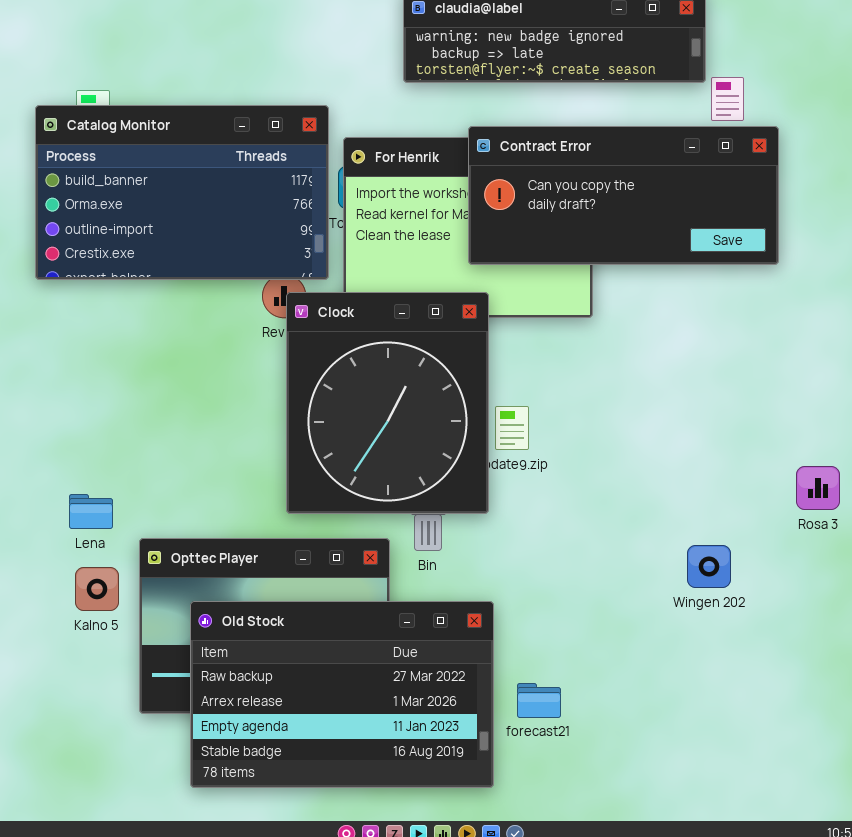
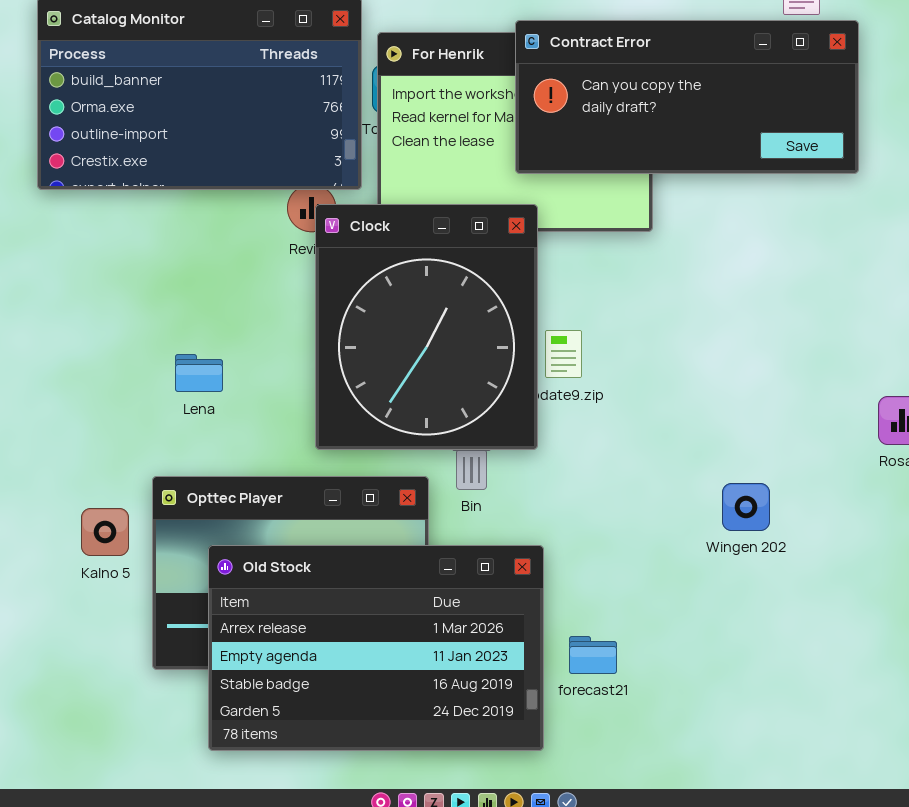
Lena: [69,494,113,529] -> [175,354,223,392], moved
Wingen 202: [687,545,731,588] -> [722,483,770,531], moved
Old Stock: [190,601,494,788] -> [208,545,544,751], scrolled down 1 row

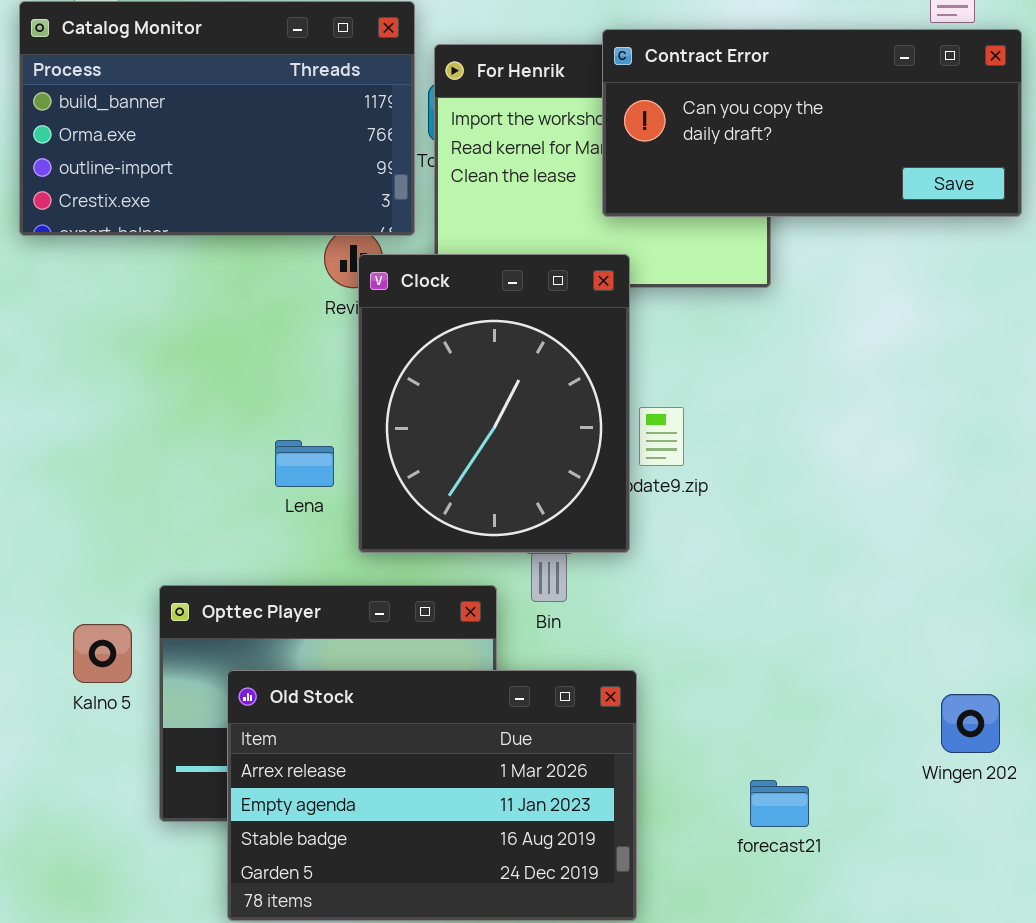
Lena: [175,354,223,392] -> [275,440,334,487], moved
Wingen 202: [722,483,770,531] -> [941,694,1000,753], moved
forecast21: [569,636,617,674] -> [750,780,809,827], moved

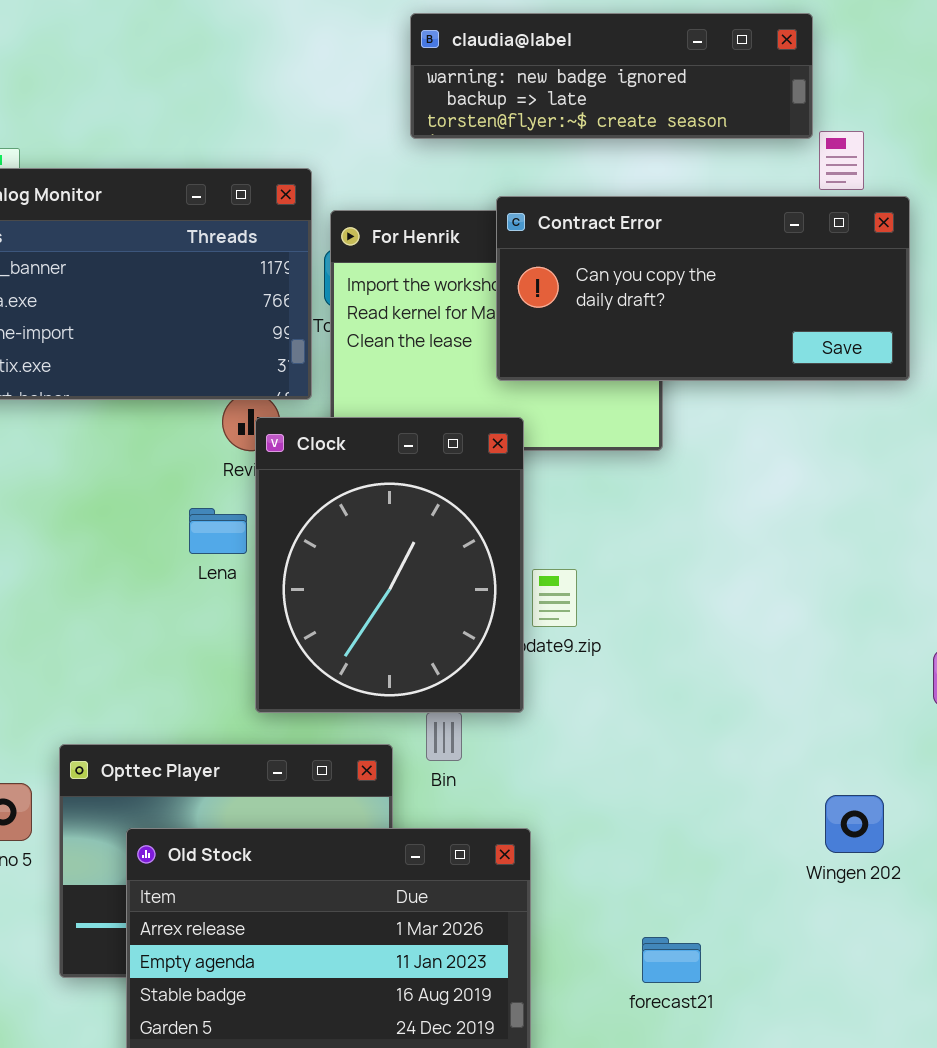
Lena: [275,440,334,487] -> [189,508,247,554], moved
Wingen 202: [941,694,1000,753] -> [825,795,884,853], moved

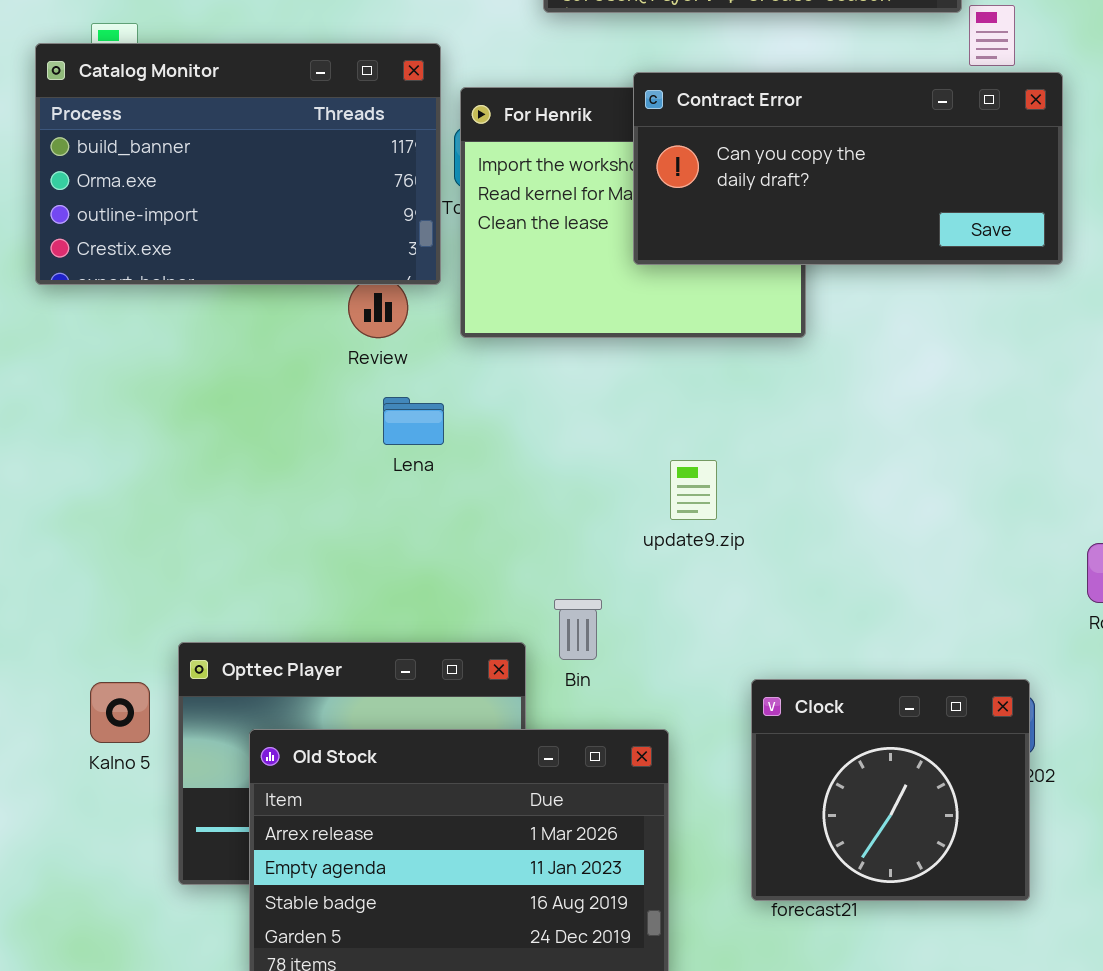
Clock: [255,417,524,713] -> [751,679,1030,901], moved, resized
Lena: [189,508,247,554] -> [383,397,444,445], moved

